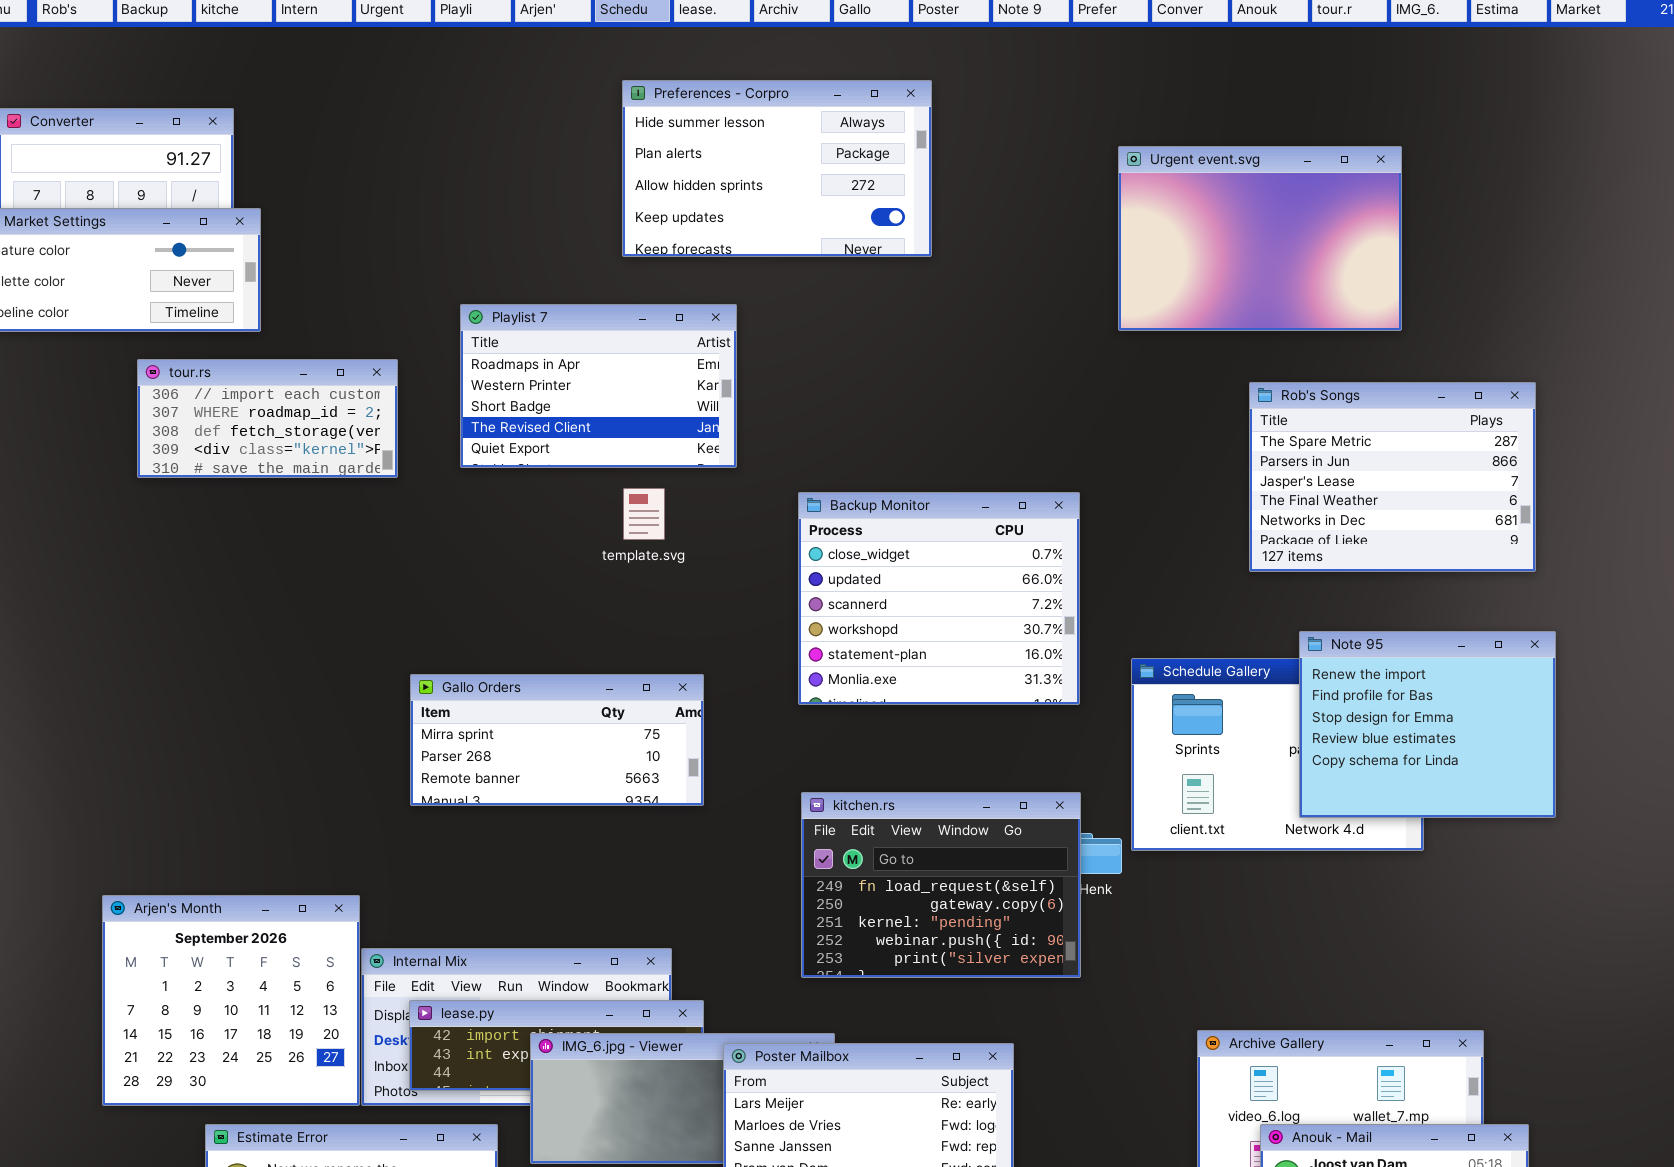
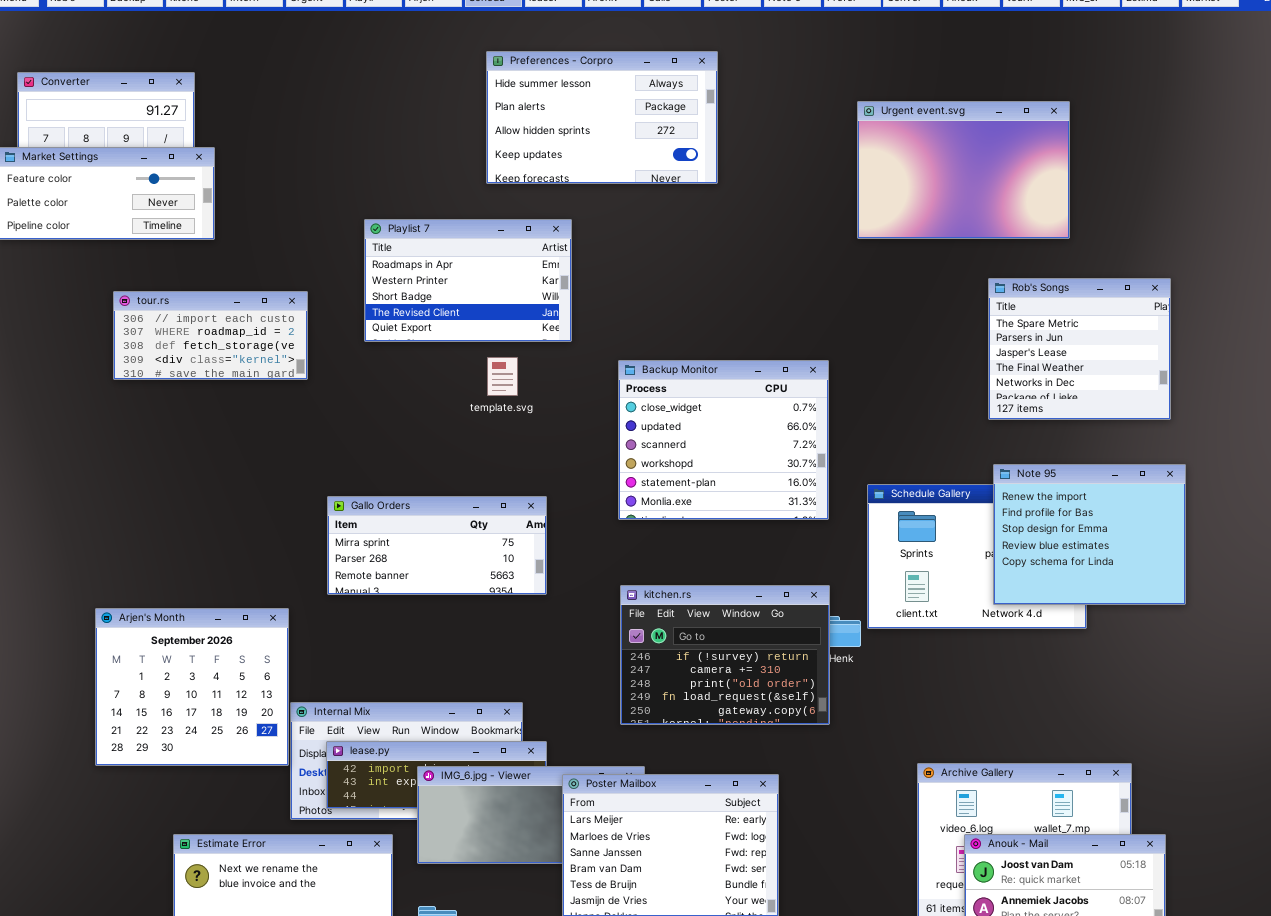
tour.rs: [137,359,398,478] -> [113,291,308,380], moved
Rob's Songs: [1249,382,1536,572] -> [988,278,1171,420], resized
kitchen.rs: [801,792,1081,978] -> [620,585,830,725], scrolled up 3 rows
Arjen's Month: [102,895,360,1106] -> [95,608,289,766], moved

